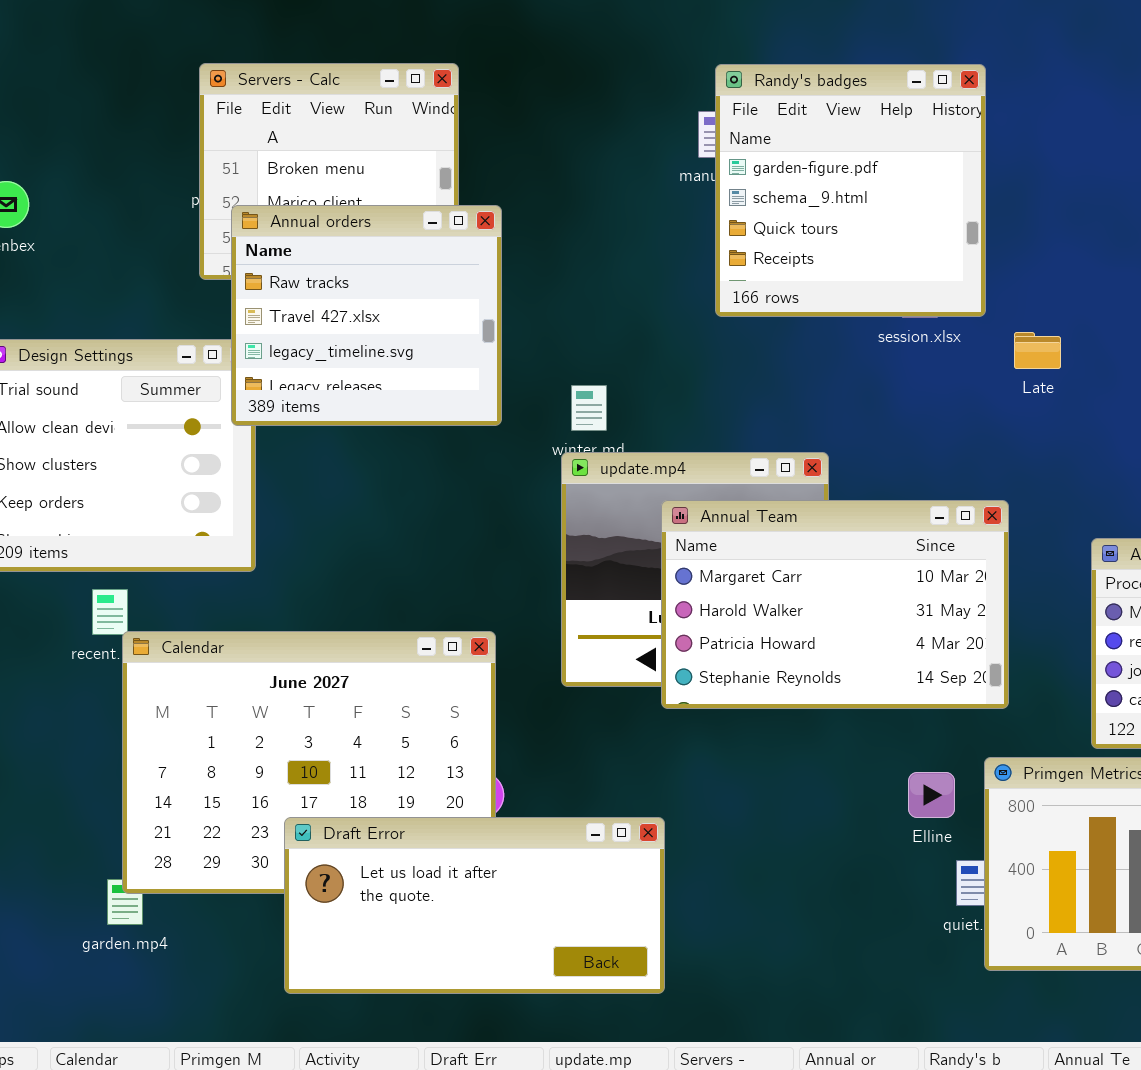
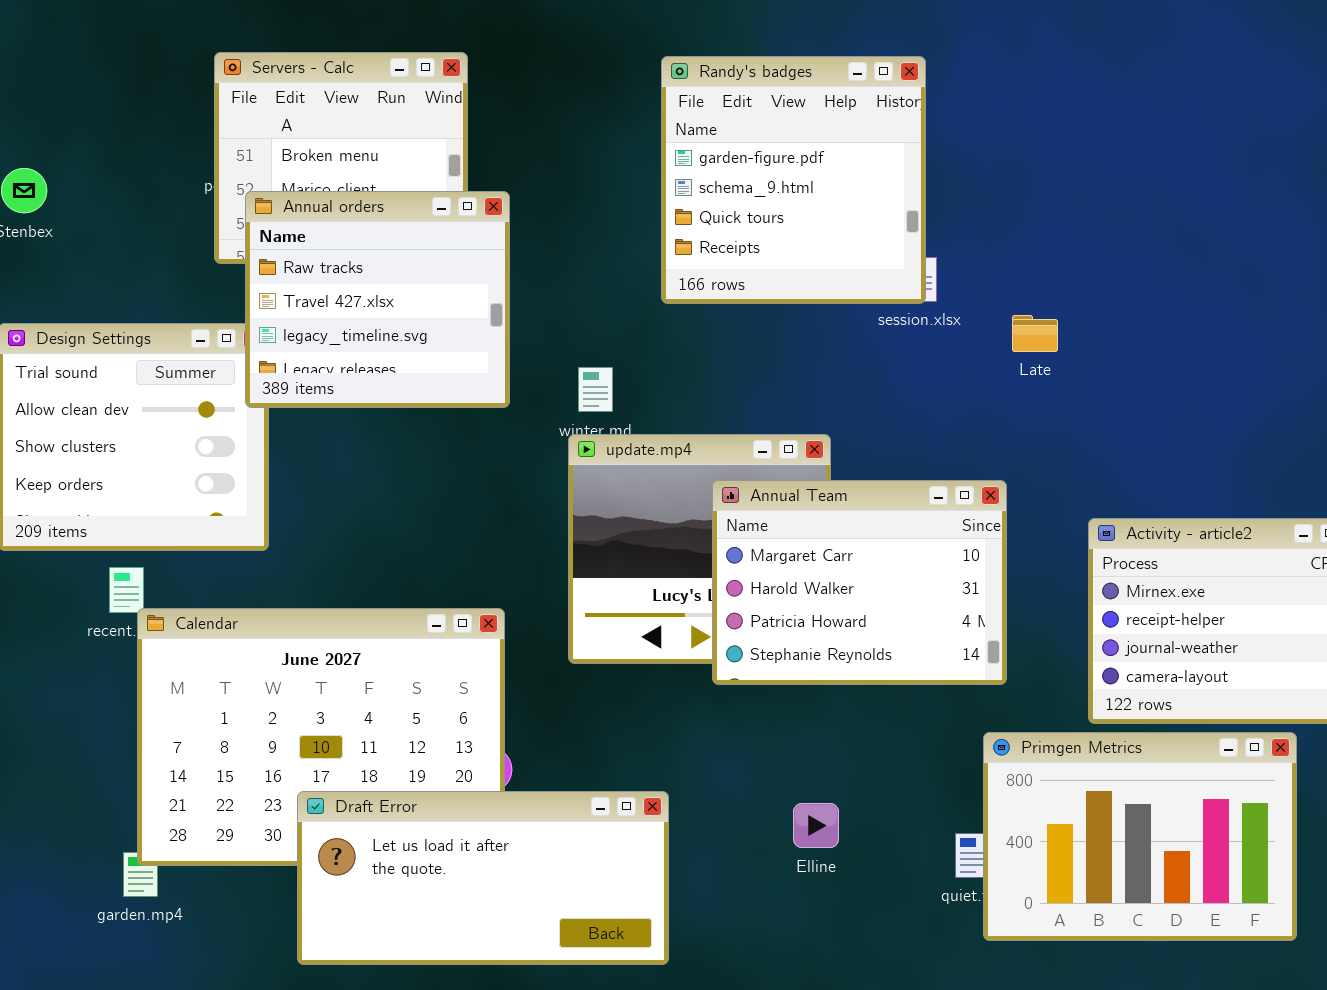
Randy's badges: [715,64,986,317] -> [661,56,926,304], moved
Annual Team: [661,500,1009,709] -> [712,480,1007,685], resized
Elline: [908,772,955,818] -> [793,803,839,848], moved

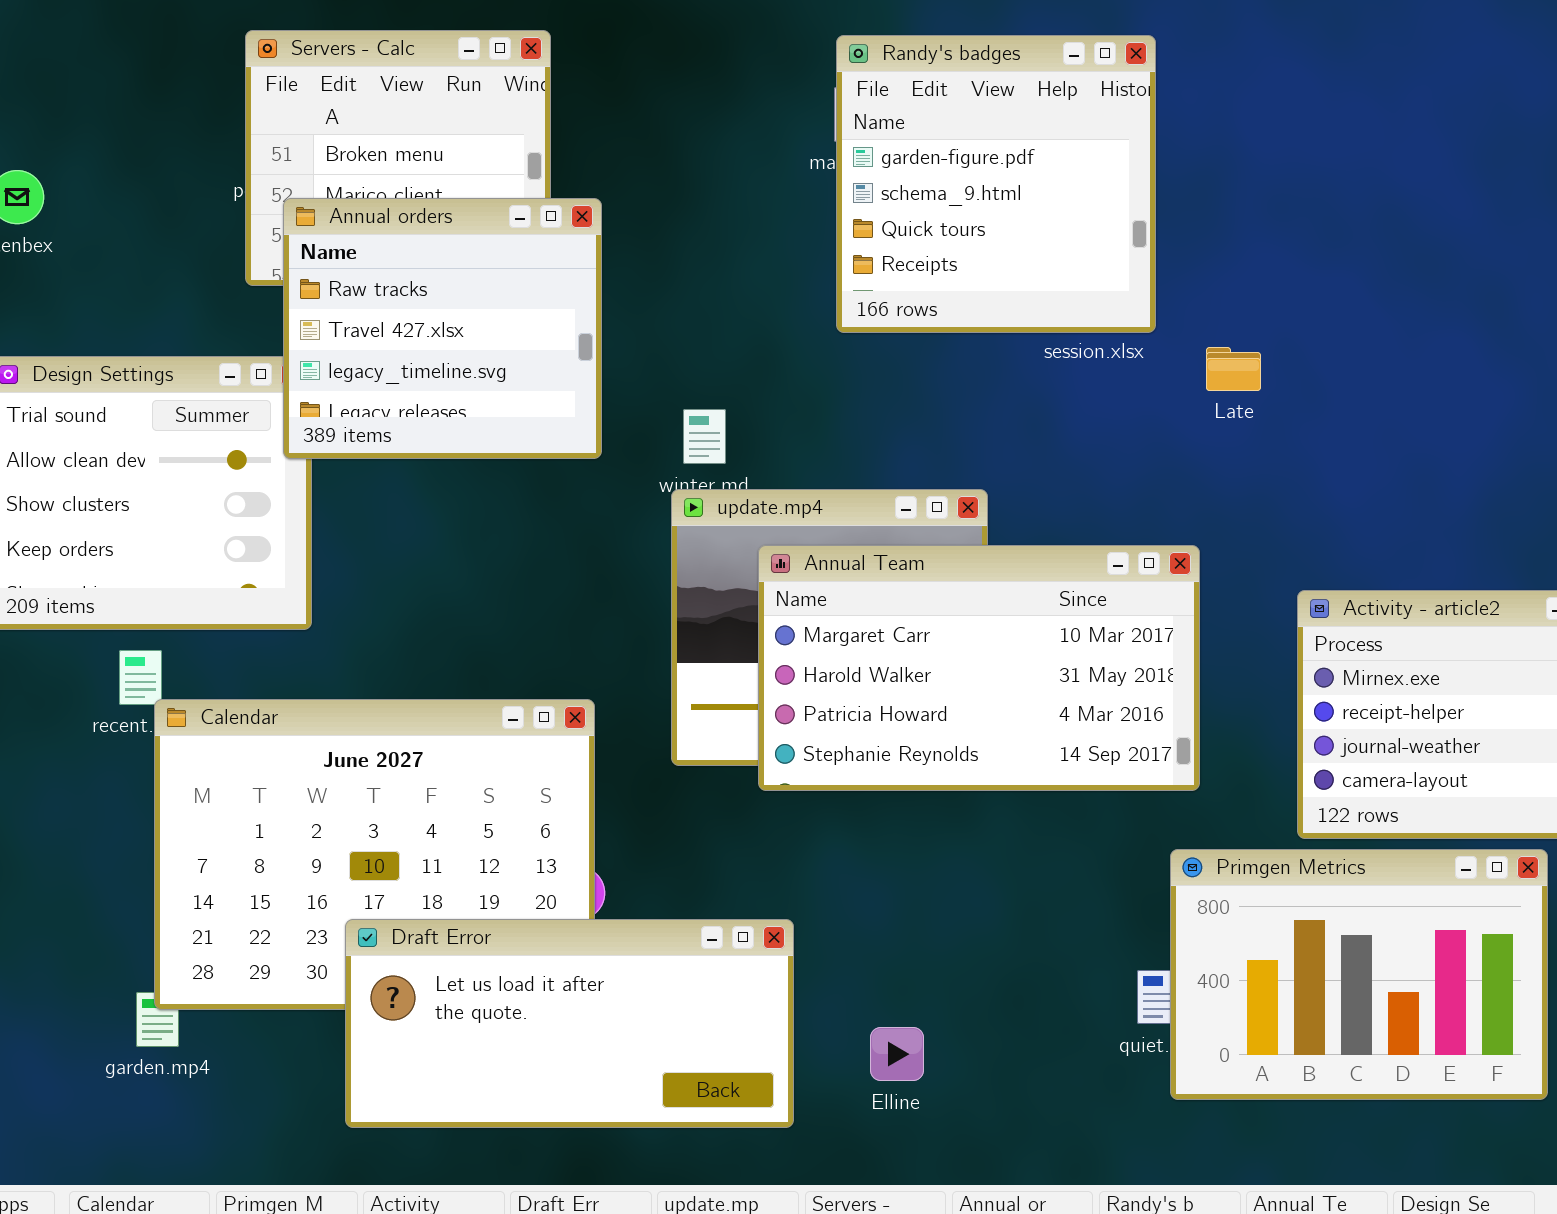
Randy's badges: [661,56,926,304] -> [836,35,1156,333], moved
Annual Team: [712,480,1007,685] -> [758,545,1200,791], resized
Elline: [793,803,839,848] -> [870,1027,924,1081], moved

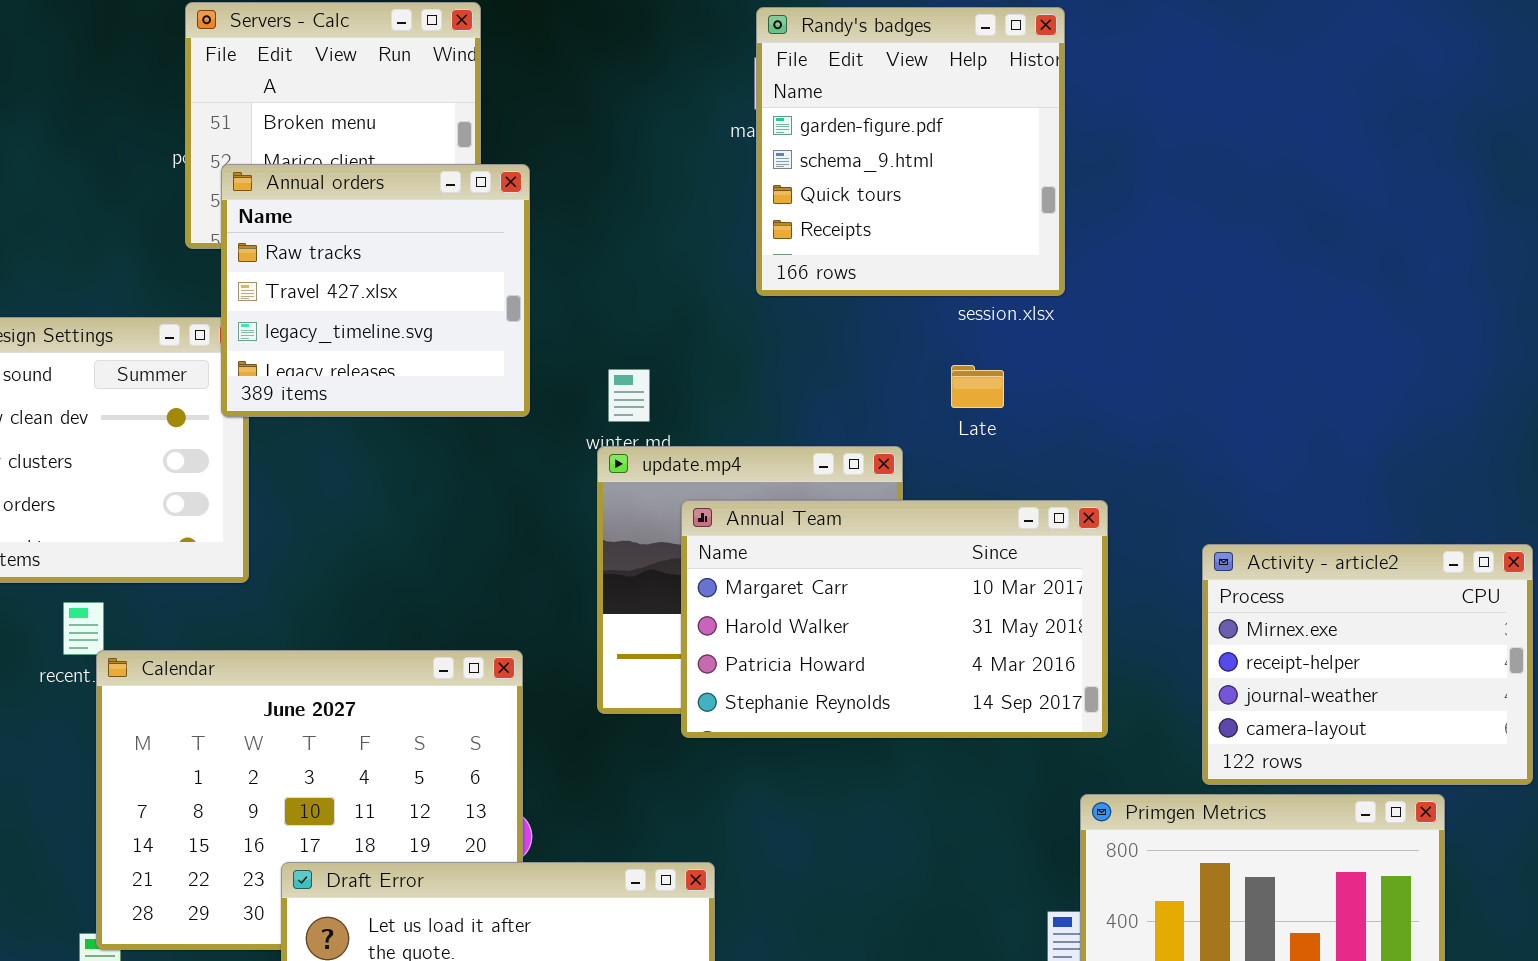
Late: [1206,347,1261,391] -> [951,365,1004,408], moved

